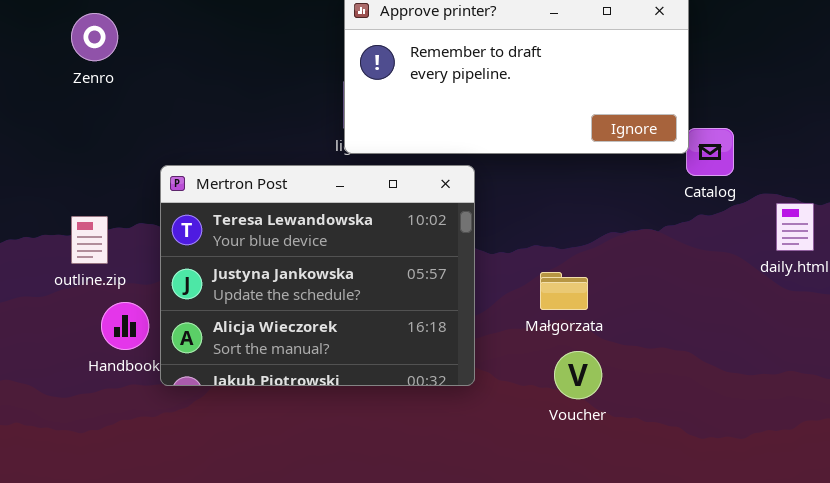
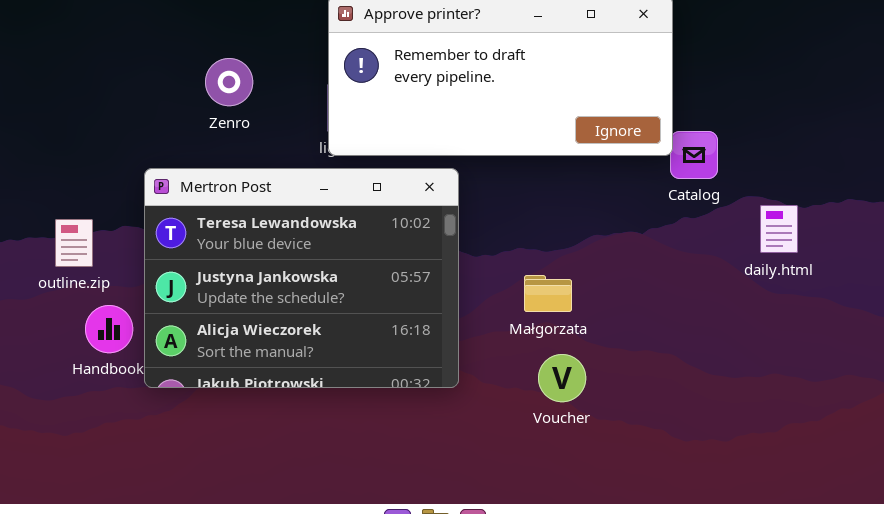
Zenro: [71,13,118,61] -> [205,58,253,106], moved

